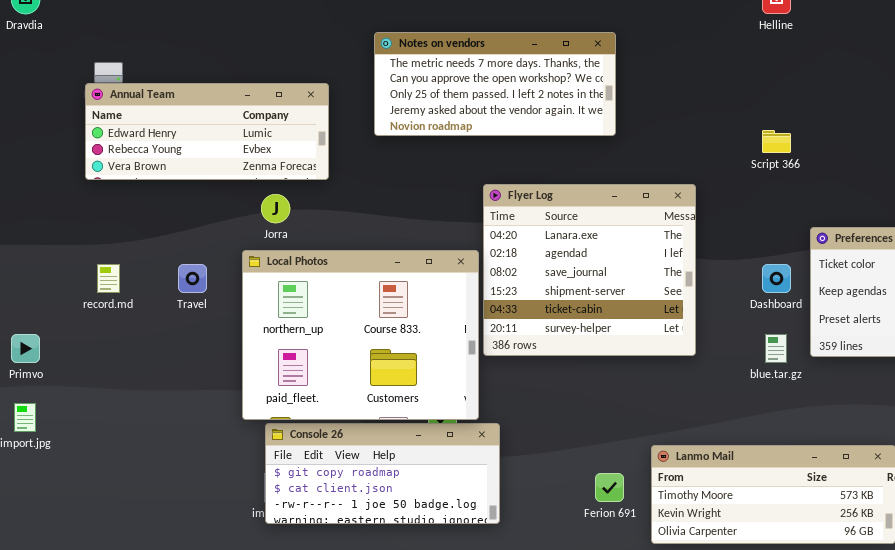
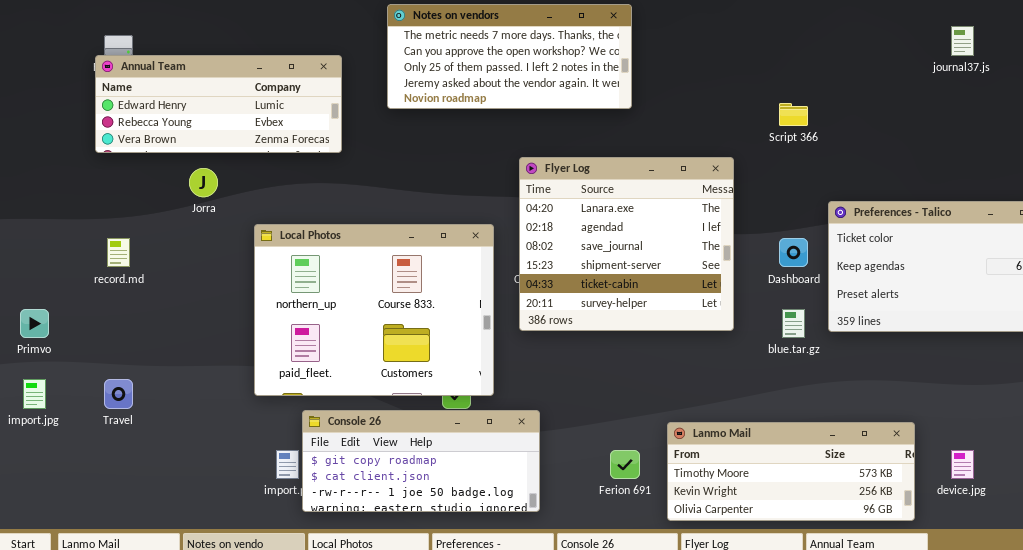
Flyer Log: [483,184,696,356] -> [519,157,734,331], moved
Jorra: [261,194,290,223] -> [189,168,218,197], moved
Travel: [178,264,207,293] -> [104,379,133,409], moved
Console 26: [265,423,500,524] -> [302,410,540,512], moved

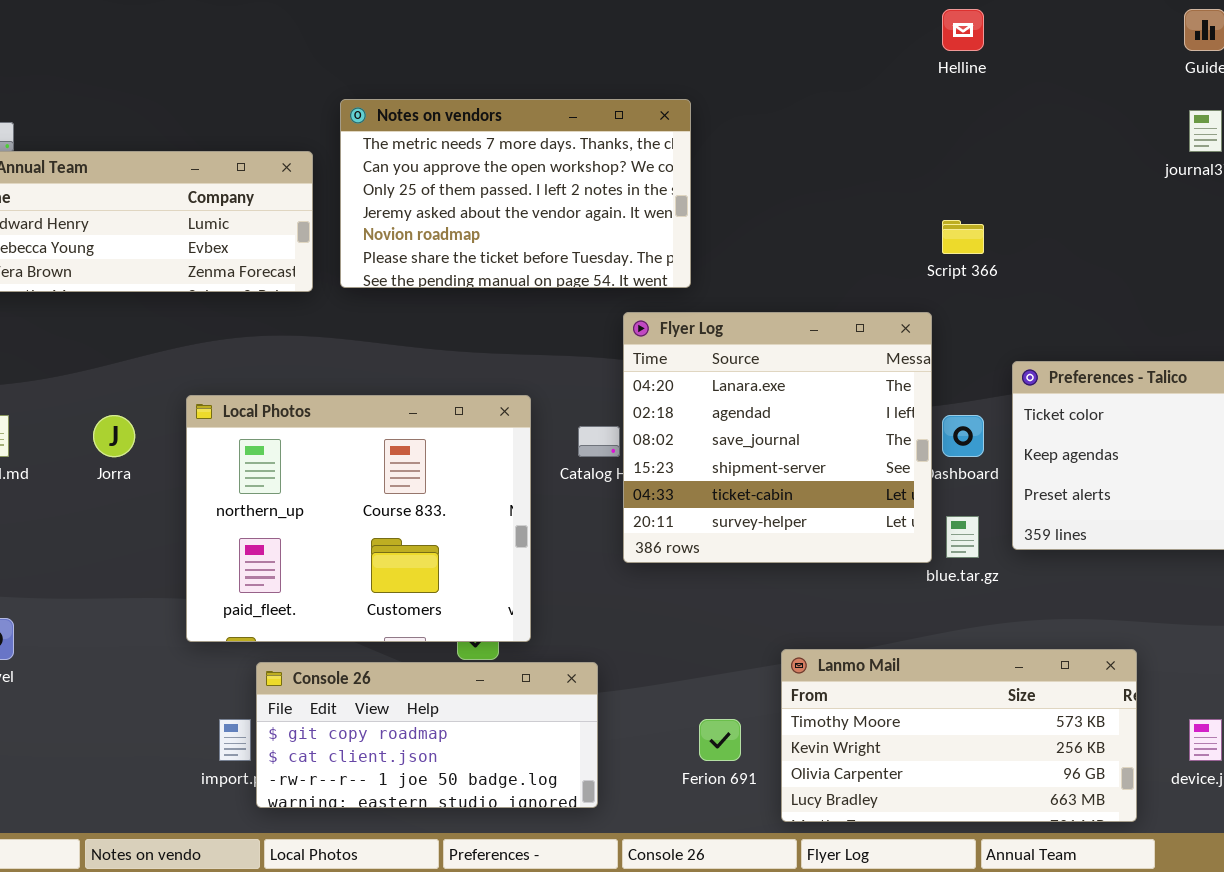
Notes on vendors: [387,4,632,109] -> [340,99,691,288], moved, resized
Flyer Log: [519,157,734,331] -> [623,312,932,563], moved
Jorra: [189,168,218,197] -> [93,415,135,457], moved
Lanmo Mail: [667,422,915,521] -> [781,649,1137,822], resized

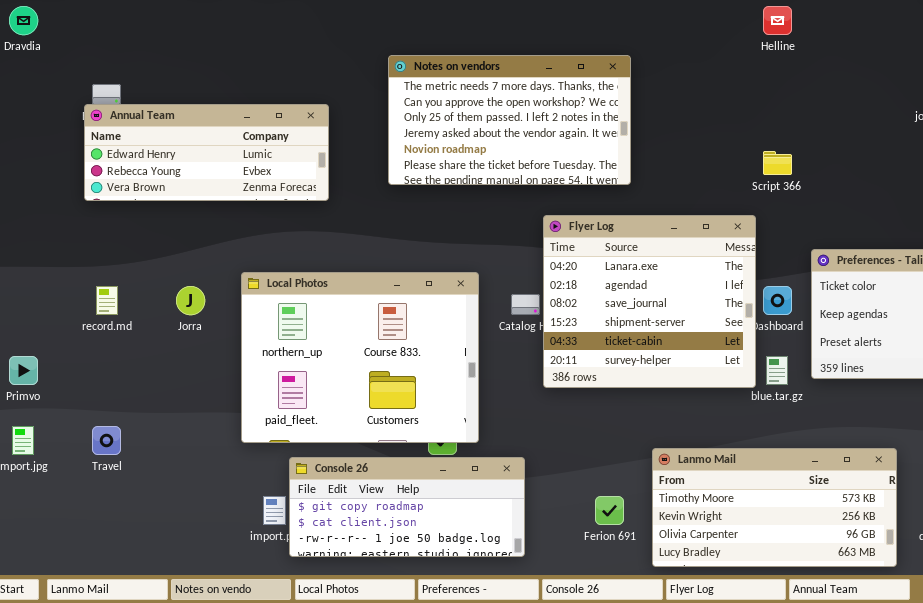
Notes on vendors: [340,99,691,288] -> [388,55,631,185], moved

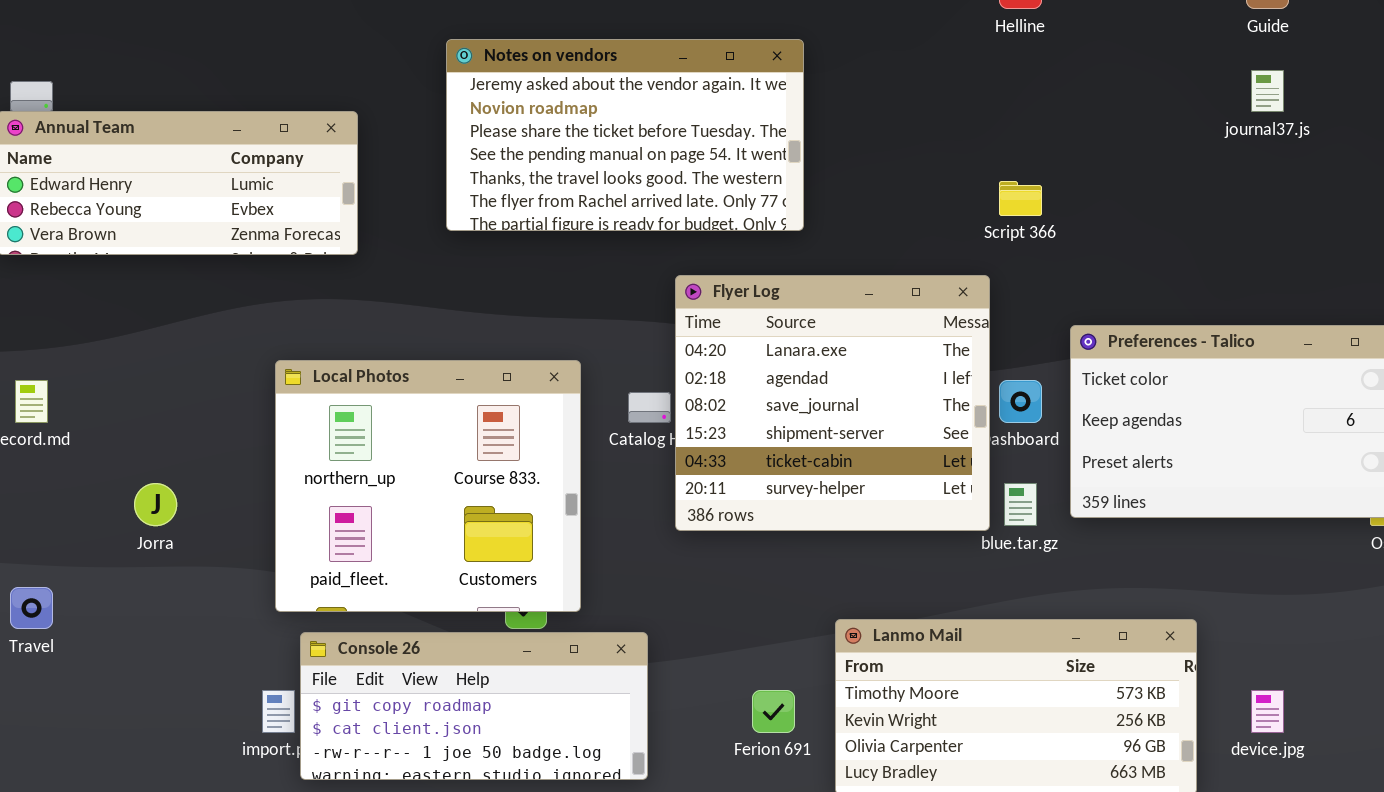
Notes on vendors: [388,55,631,185] -> [446,39,804,231], scrolled down 3 rows
Local Photos: [241,272,479,443] -> [275,360,581,612], resized
Jorra: [176,286,205,315] -> [134,483,177,526], moved

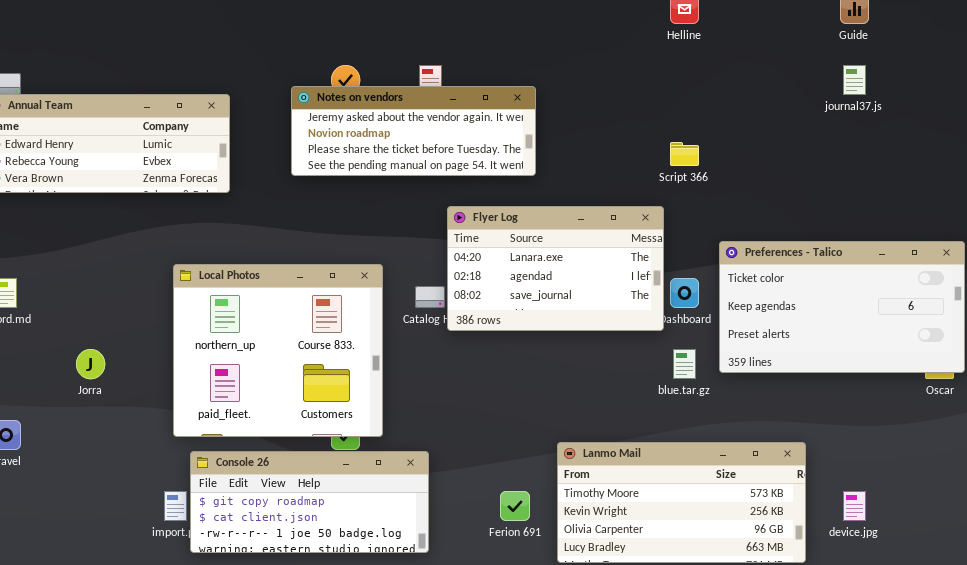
Notes on vendors: [446,39,804,231] -> [291,86,536,176], resized
Flyer Log: [675,275,990,531] -> [447,206,664,331], resized

